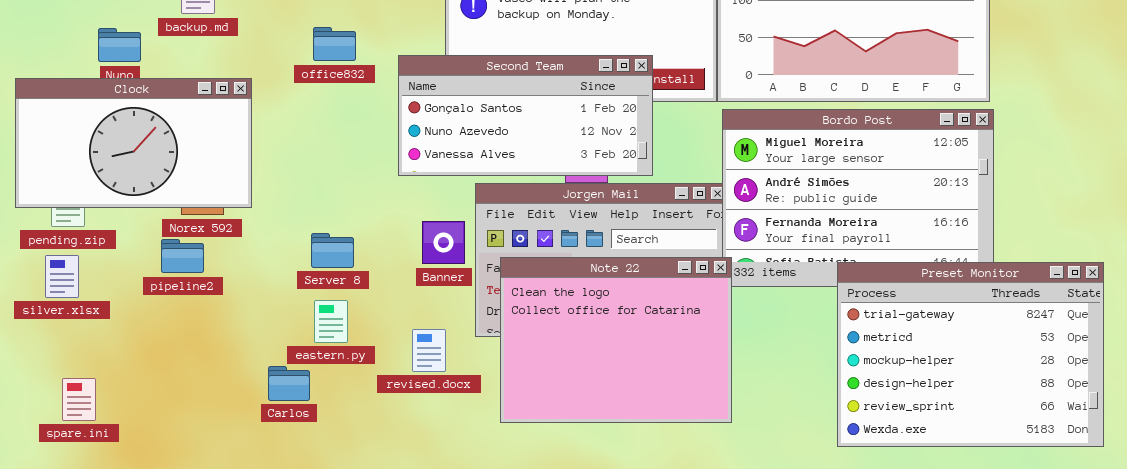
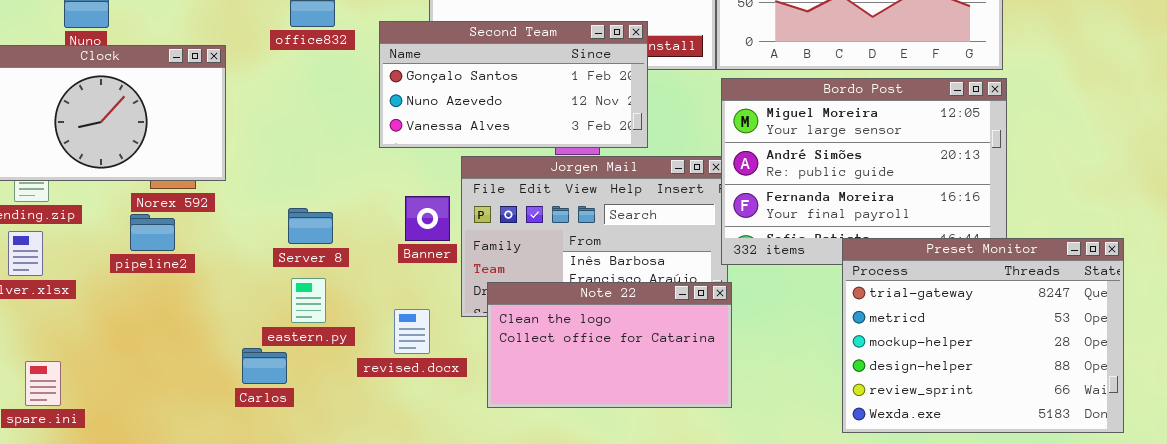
Note 22: [500,257,732,423] -> [487,282,732,408], resized

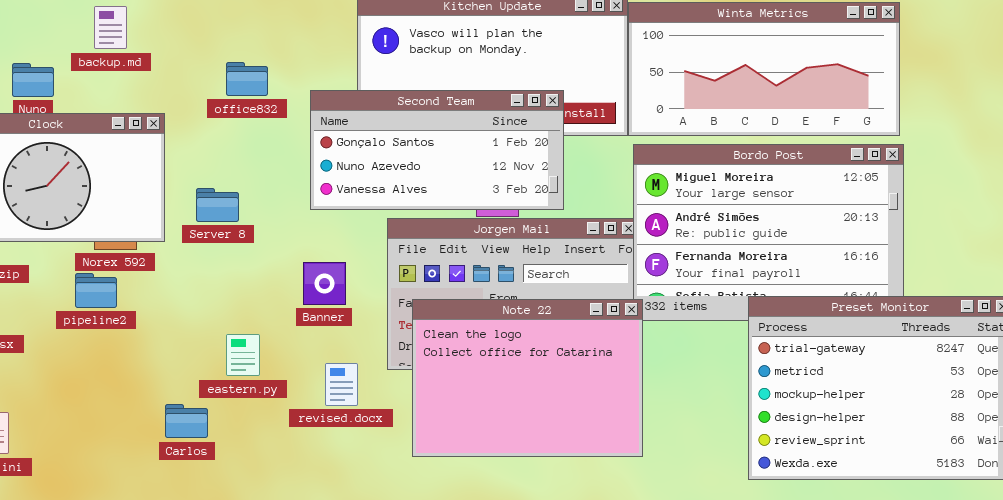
Banner: [405,196,450,241] -> [303,262,346,305], moved
Server 8: [288,208,333,244] -> [196,188,239,222], moved
Note 22: [487,282,732,408] -> [412,299,643,457], resized
Carlos: [242,348,287,384] -> [165,404,208,438], moved

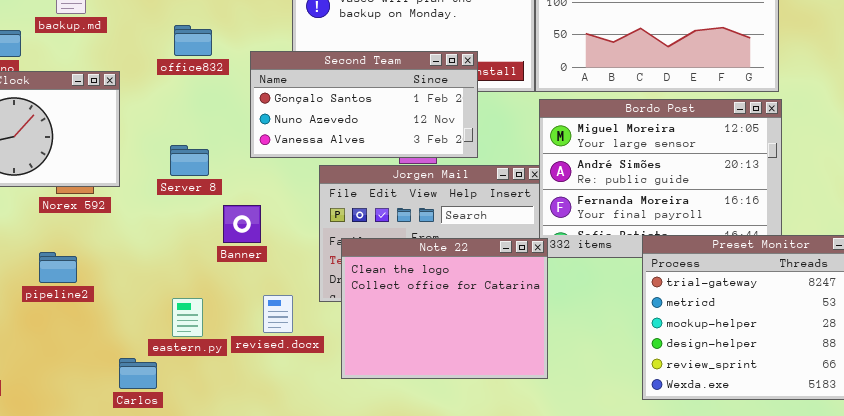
Server 8: [196,188,239,222] -> [170,145,209,176], moved
Banner: [303,262,346,305] -> [223,205,261,243], moved
pipeline2: [75,273,117,308] -> [39,252,77,283], moved
eastern.py: [226,334,260,376] -> [172,298,203,337], moved
Carlos: [165,404,208,438] -> [119,358,157,389], moved

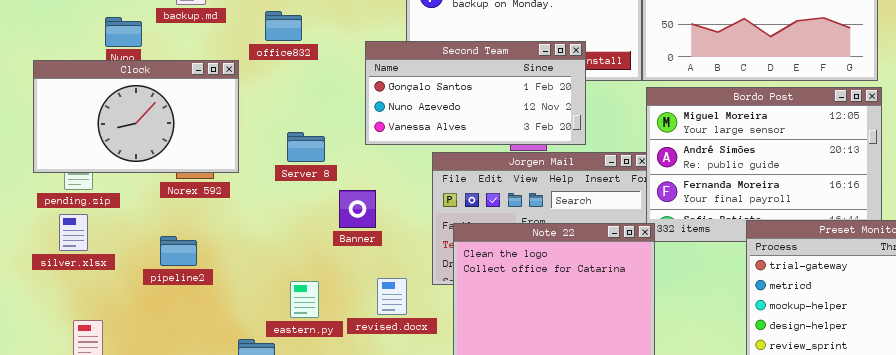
office832: [174,25,212,56] -> [265,11,302,41], moved

